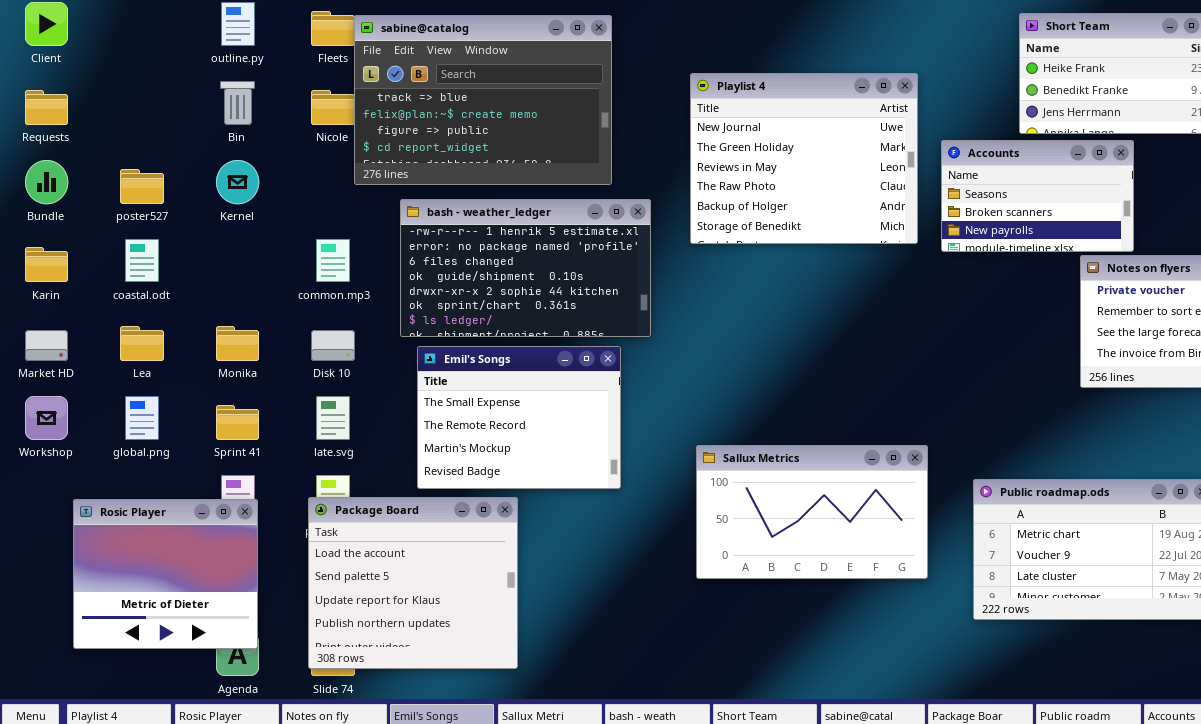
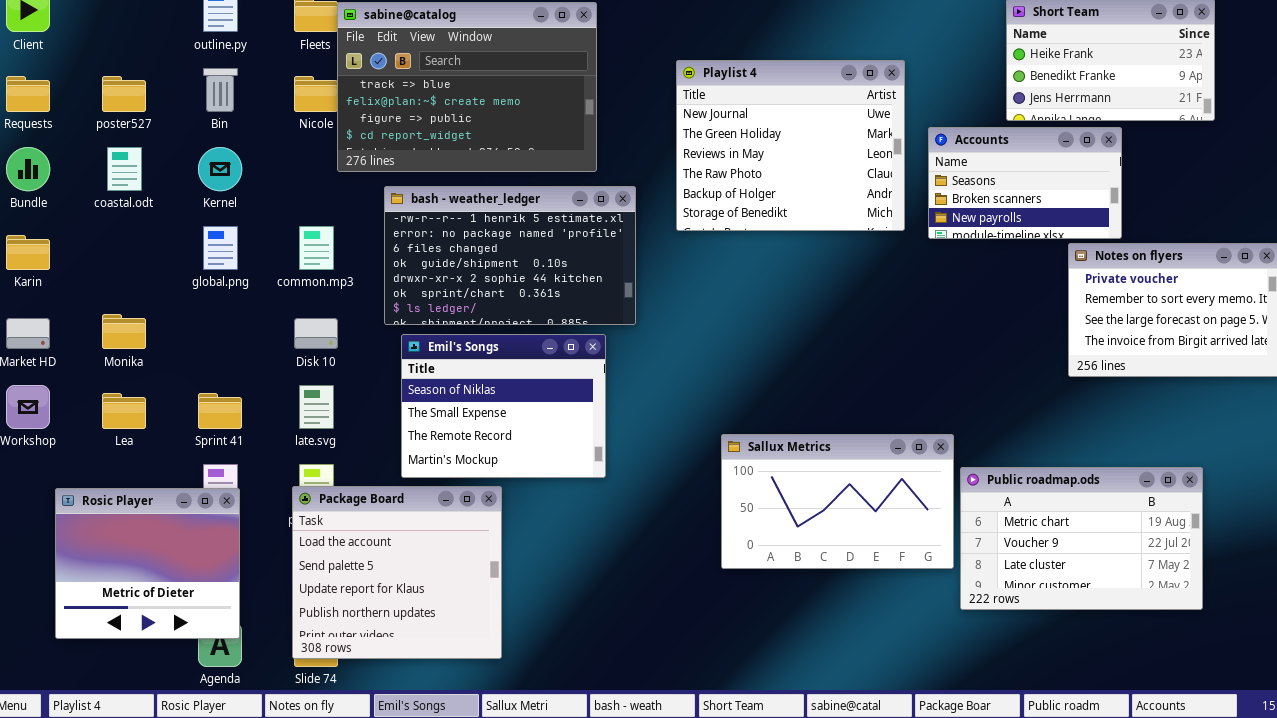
poster527: [120,169,164,204] -> [102,76,146,112], moved
coastal.odt: [125,239,159,282] -> [107,147,142,191], moved
Lea: [120,326,164,361] -> [102,393,146,429], moved
Monika: [216,326,259,361] -> [102,314,146,349], moved
Emil's Songs: [417,346,621,489] -> [401,334,606,478], scrolled up 1 row
global.png: [125,396,159,440] -> [203,226,238,270], moved
Sallux Metrics: [696,445,928,579] -> [721,434,954,569], moved

